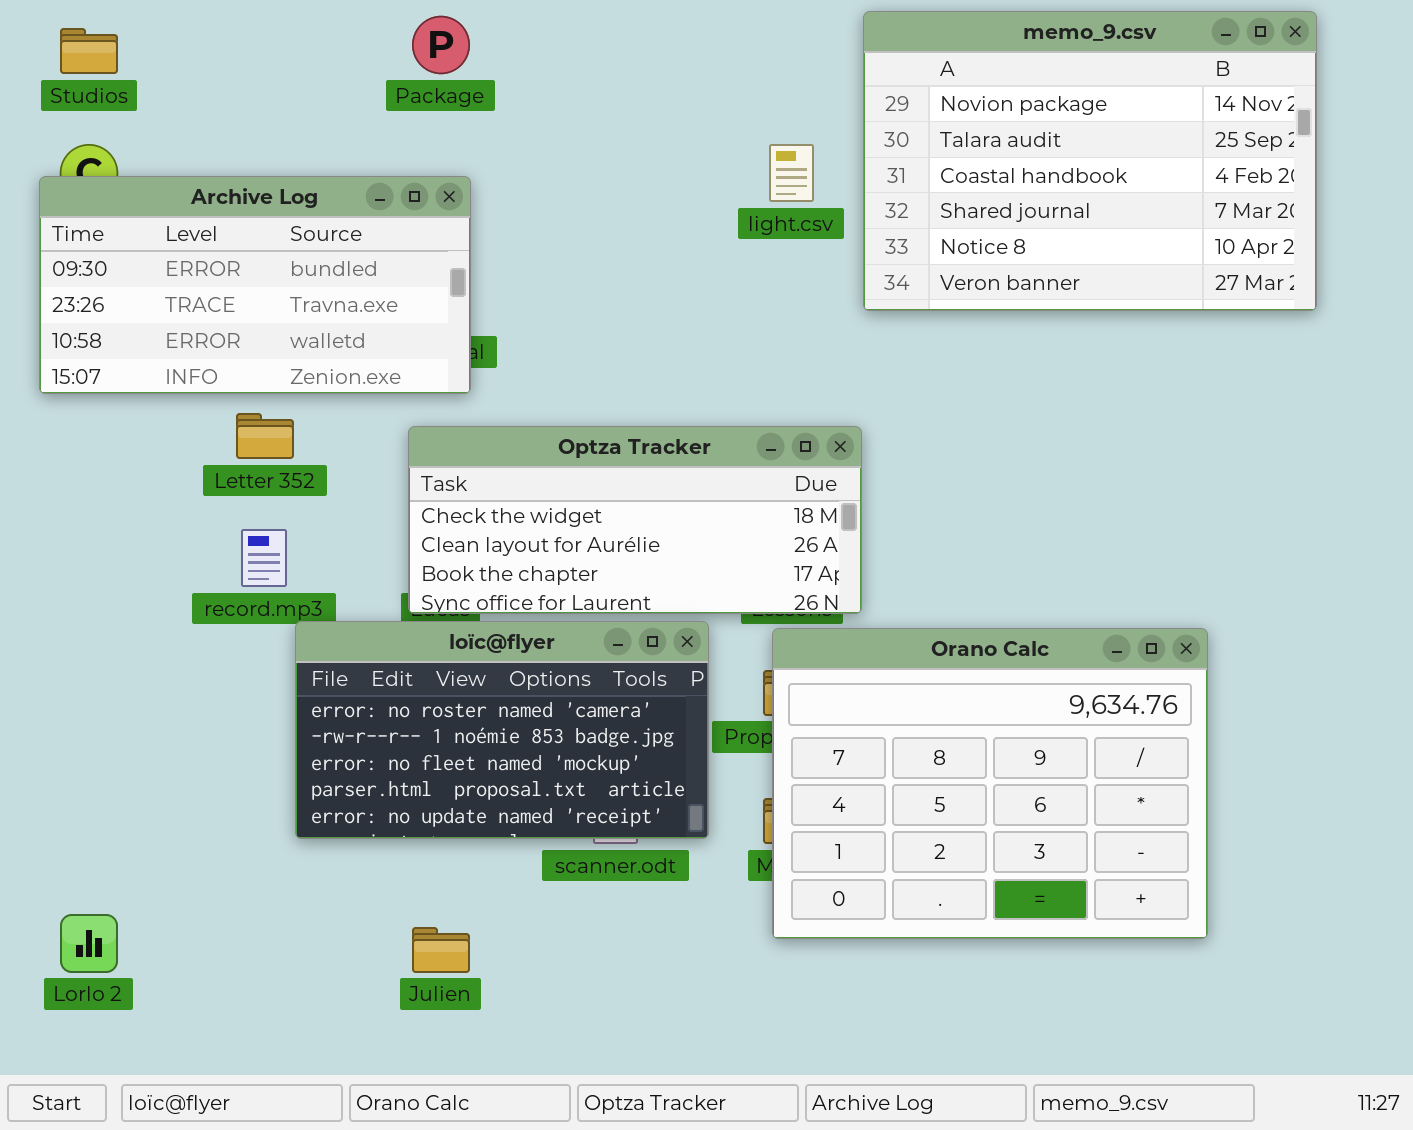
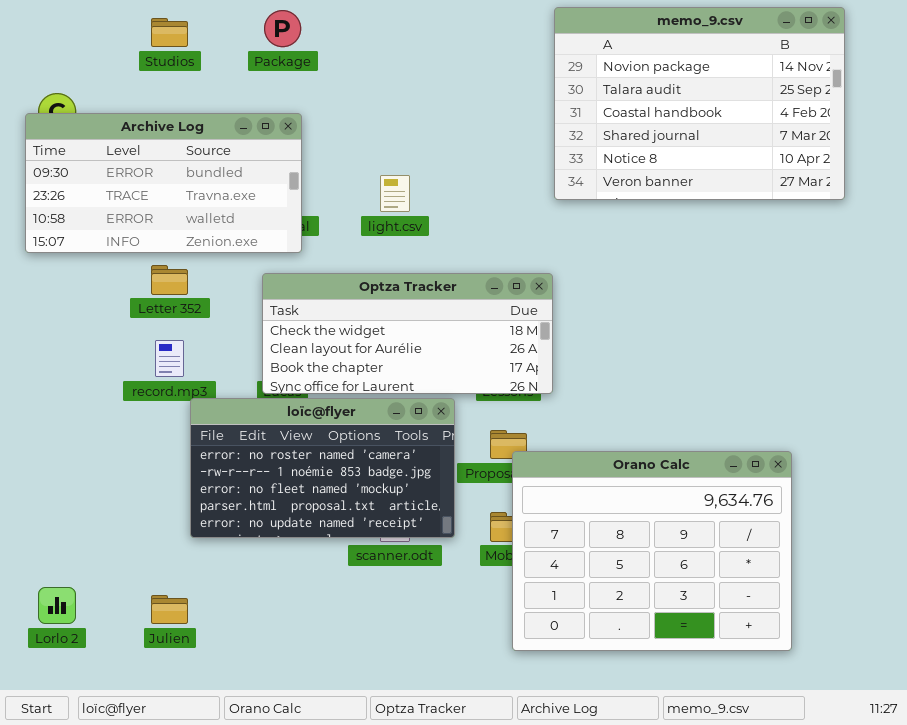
Studios: [60,28,118,74] -> [151,18,188,47], moved
light.csv: [769,144,814,202] -> [380,175,410,212], moved
Orano Calc: [772,628,1208,939] -> [512,451,792,651], moved
Julien: [412,927,470,973] -> [151,595,188,624], moved

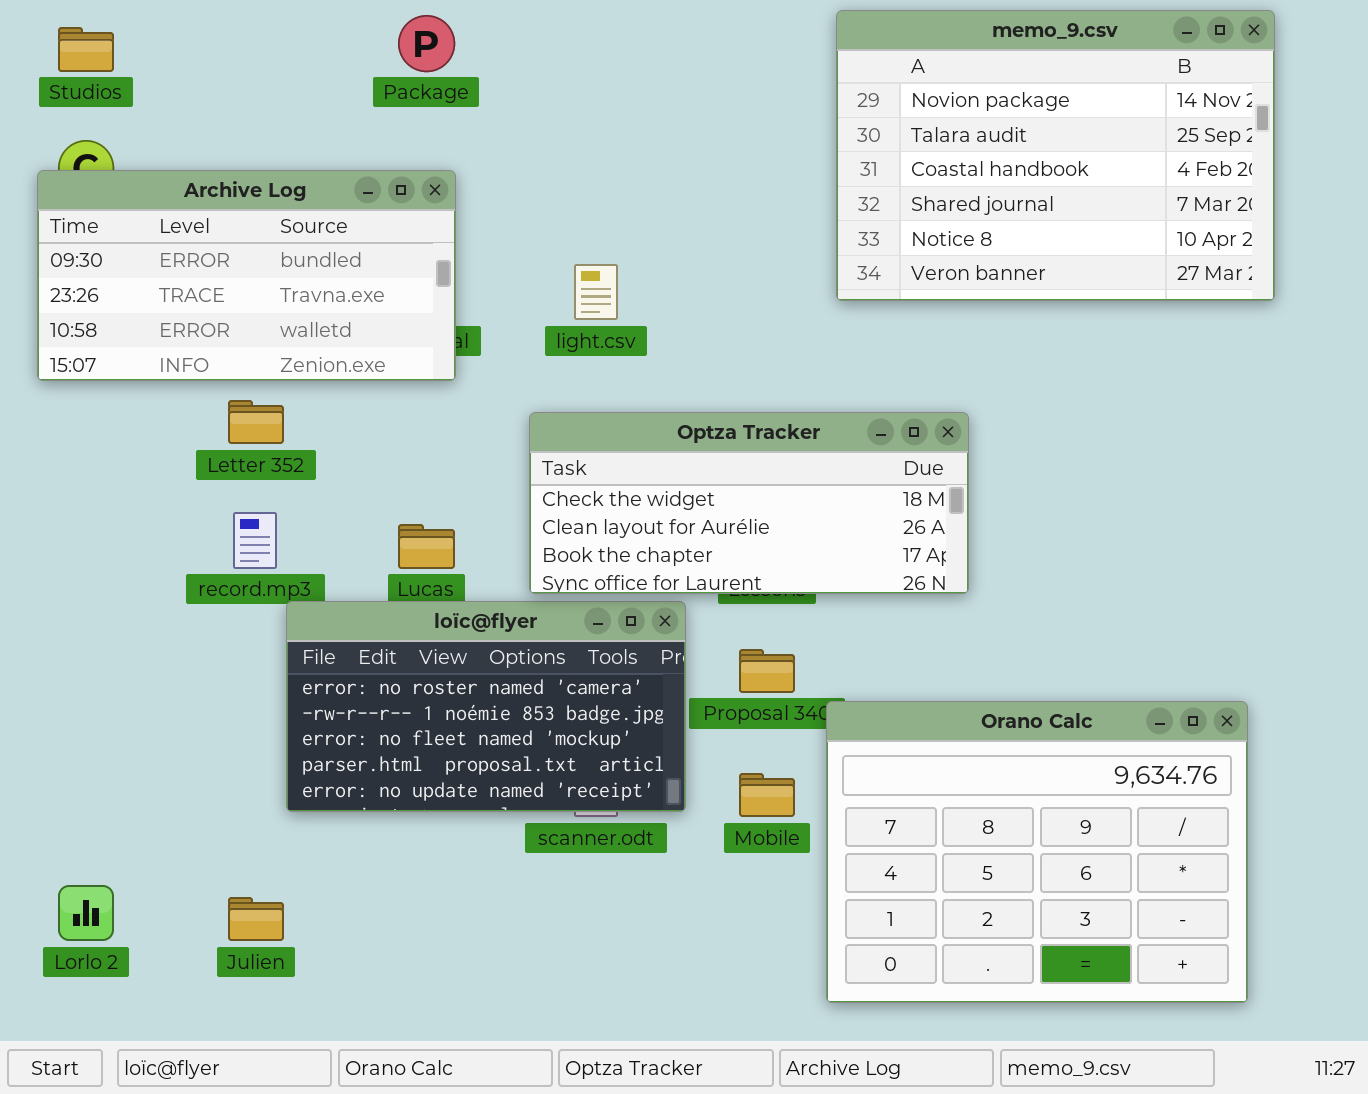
Studios: [151,18,188,47] -> [58,27,114,72], moved
Optza Tracker: [262,273,553,394] -> [529,412,969,594], moved
Orano Calc: [512,451,792,651] -> [826,701,1248,1003], moved

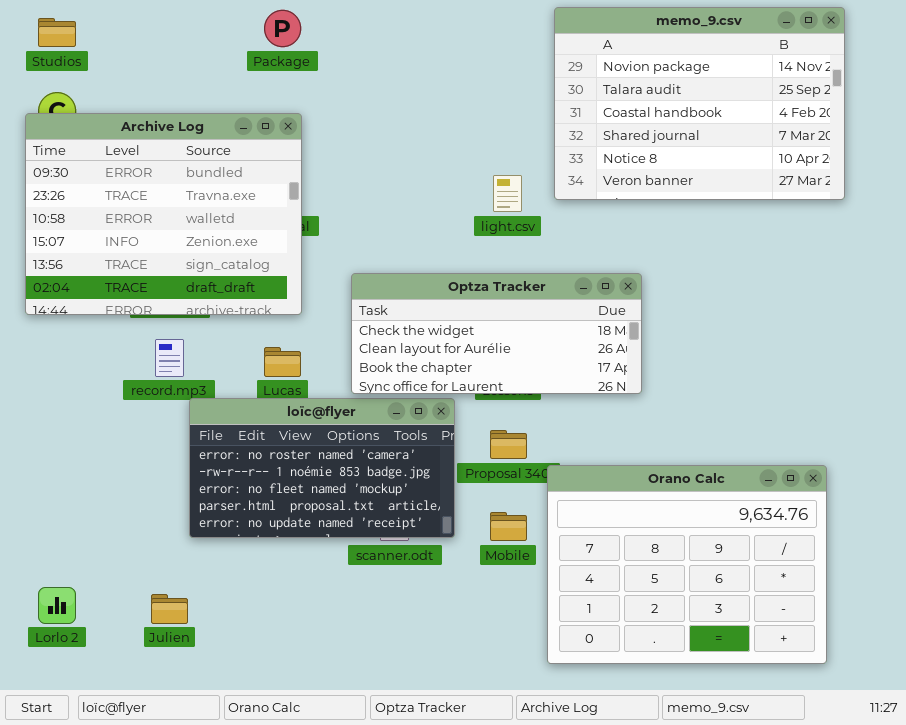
Archive Log: [37,170,456,381] -> [25,113,302,315], resized
light.csv: [574,264,618,320] -> [493,175,522,212], moved

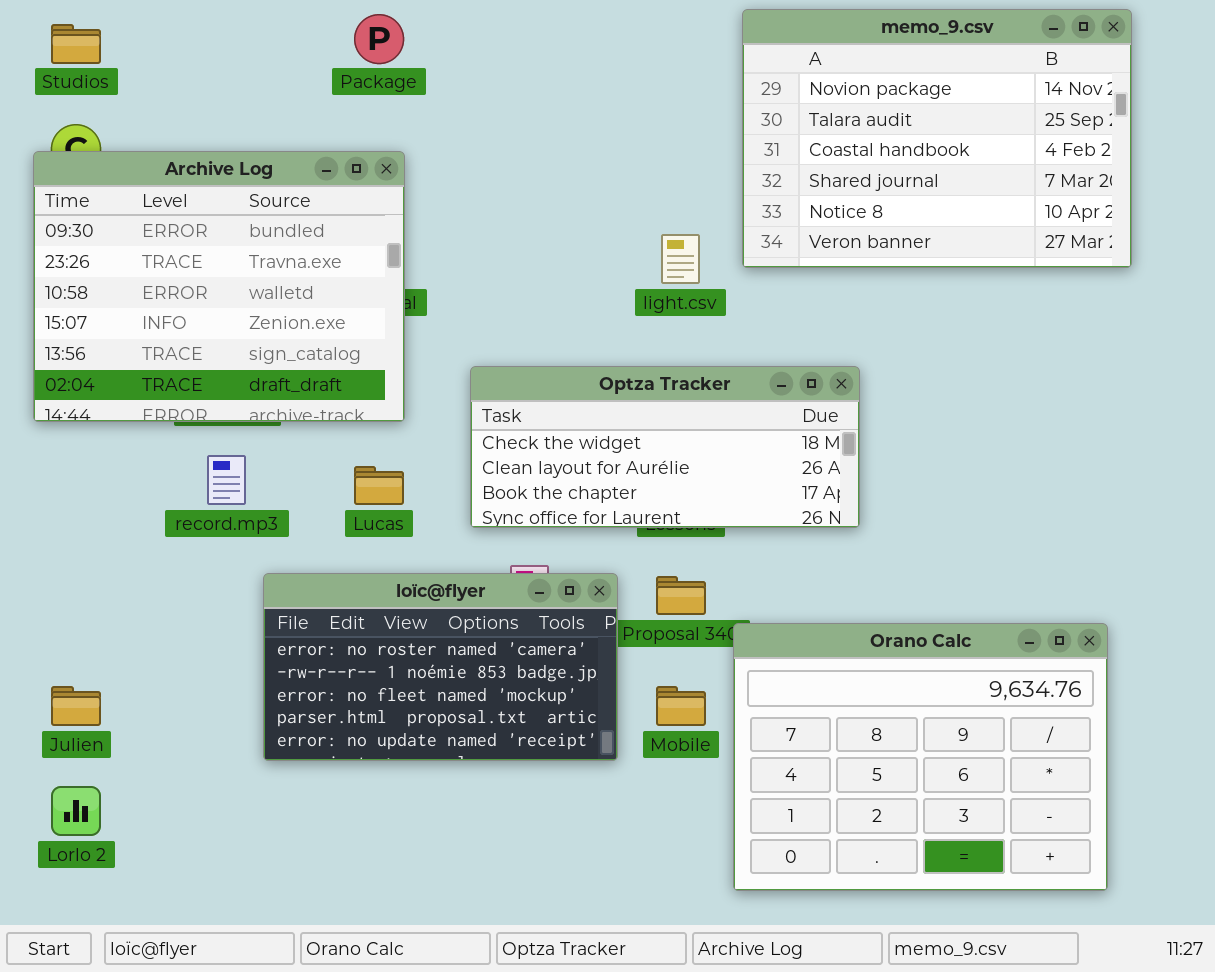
loïc@flyer: [189,398,455,538] -> [263,573,618,761], moved
Julien: [151,594,188,624] -> [51,686,101,726], moved

